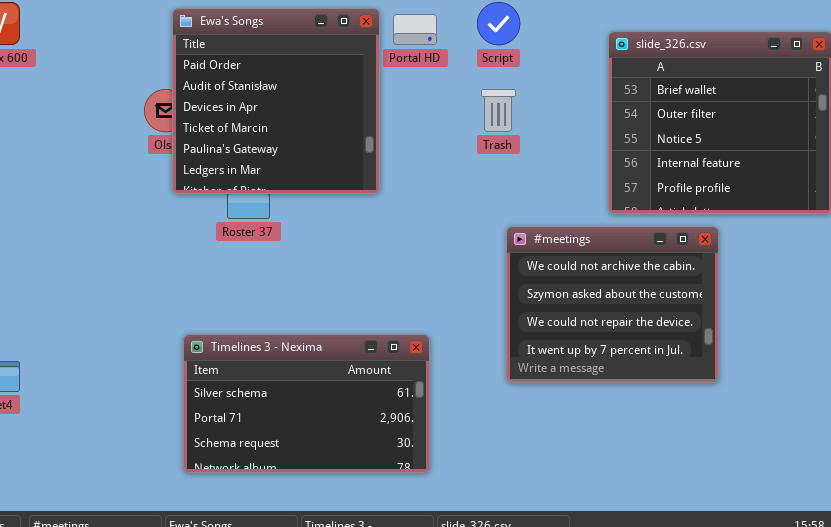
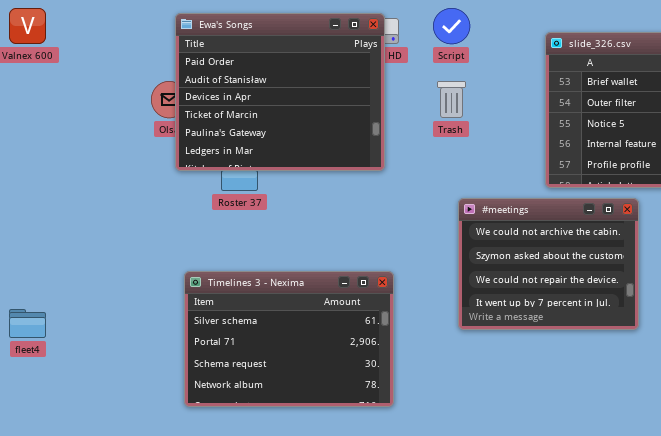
Ewa's Songs: [172,8,380,194] -> [175,13,385,171], resized
Timelines 3 - Nexima: [183,334,430,473] -> [184,271,394,407], resized

